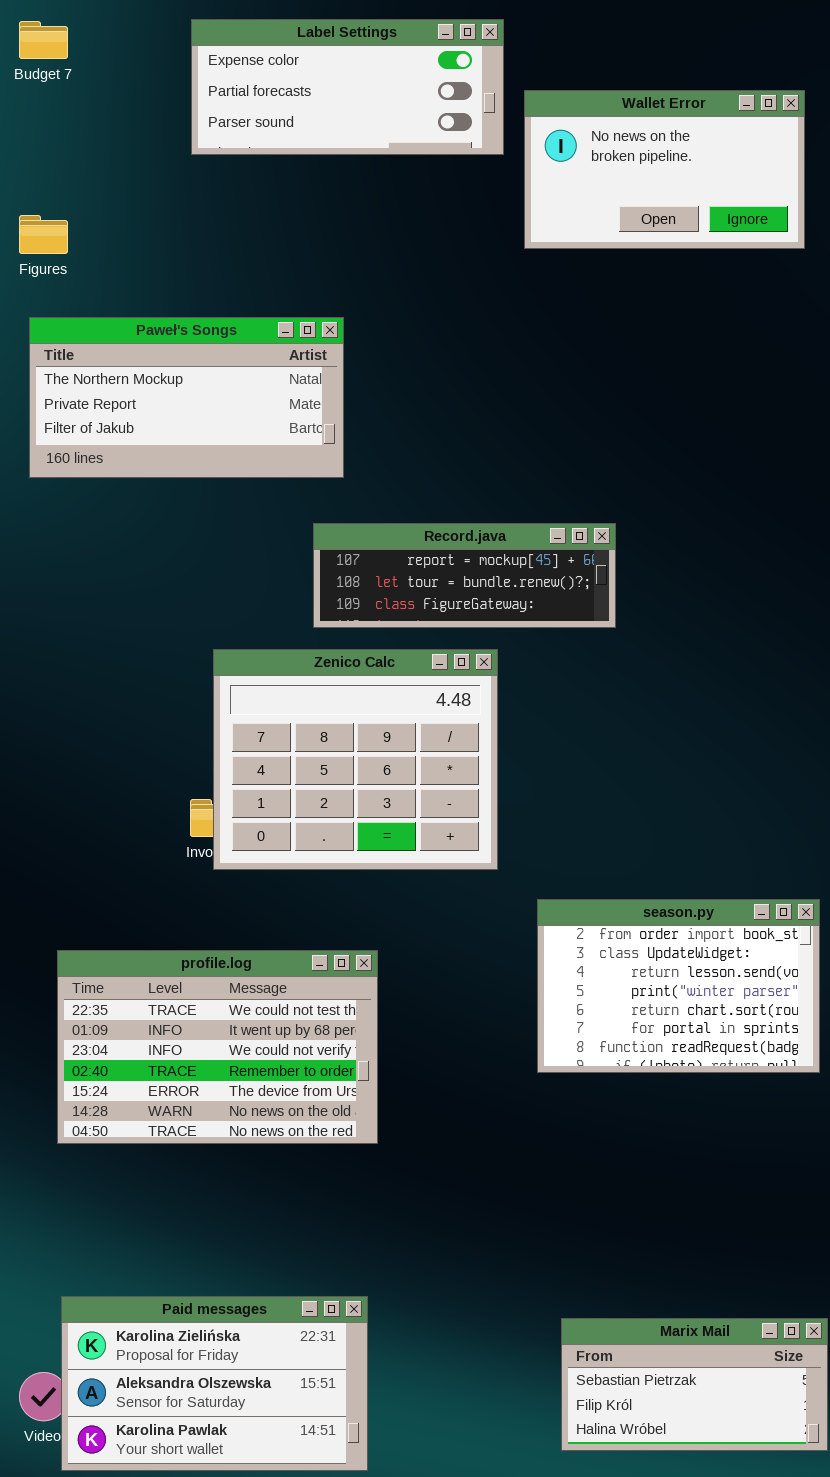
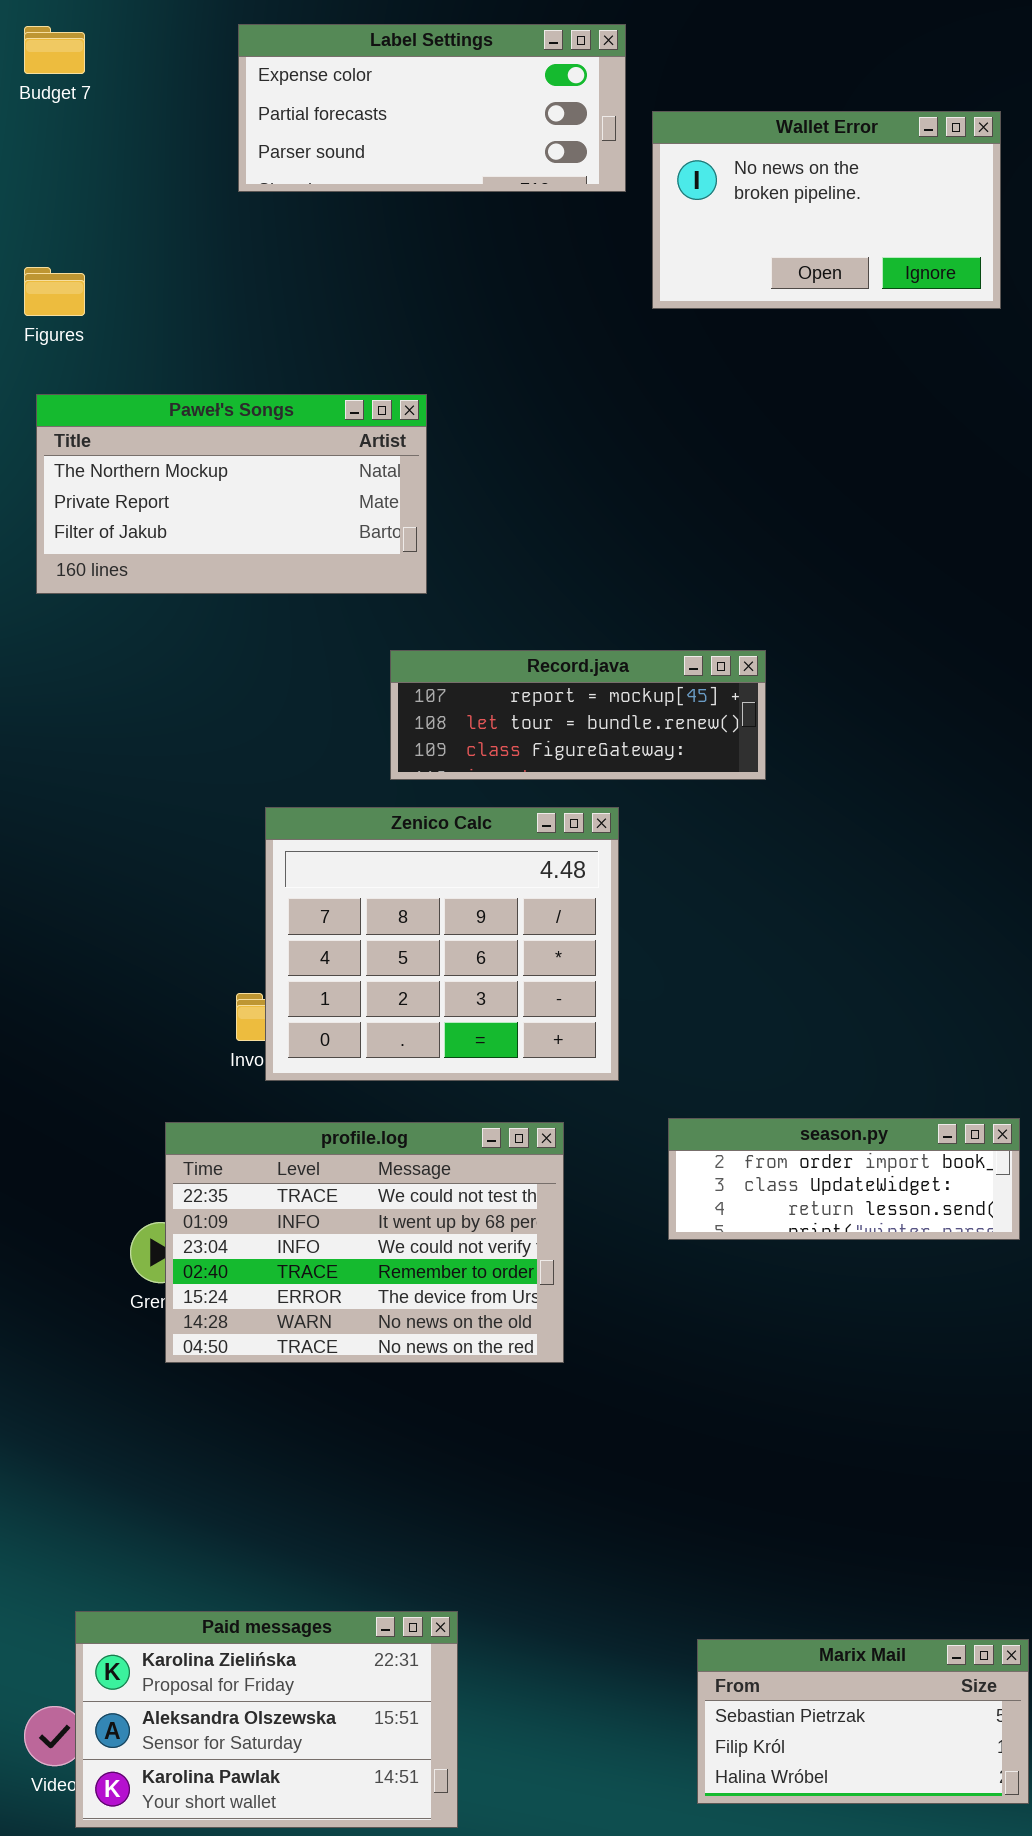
season.py: [537,899,820,1073] -> [668,1118,1020,1240], resized
profile.log: [57,950,378,1144] -> [165,1122,564,1363], moved

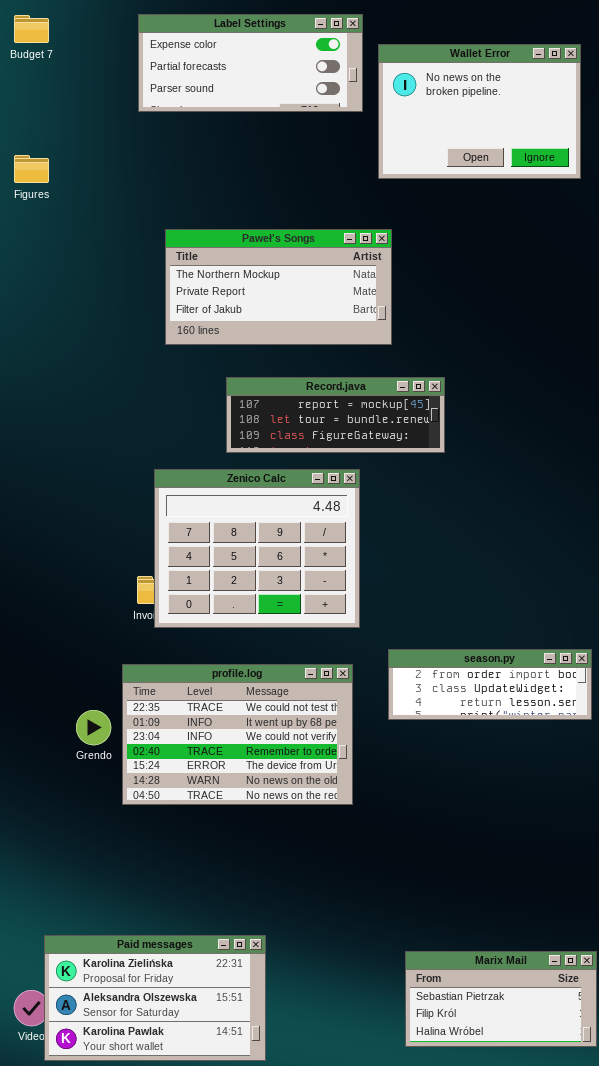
Wallet Error: [652,111,1001,309] -> [378,44,581,179], resized
Paweł's Songs: [36,394,427,594] -> [165,229,392,345], moved
profile.log: [165,1122,564,1363] -> [122,664,353,805], moved

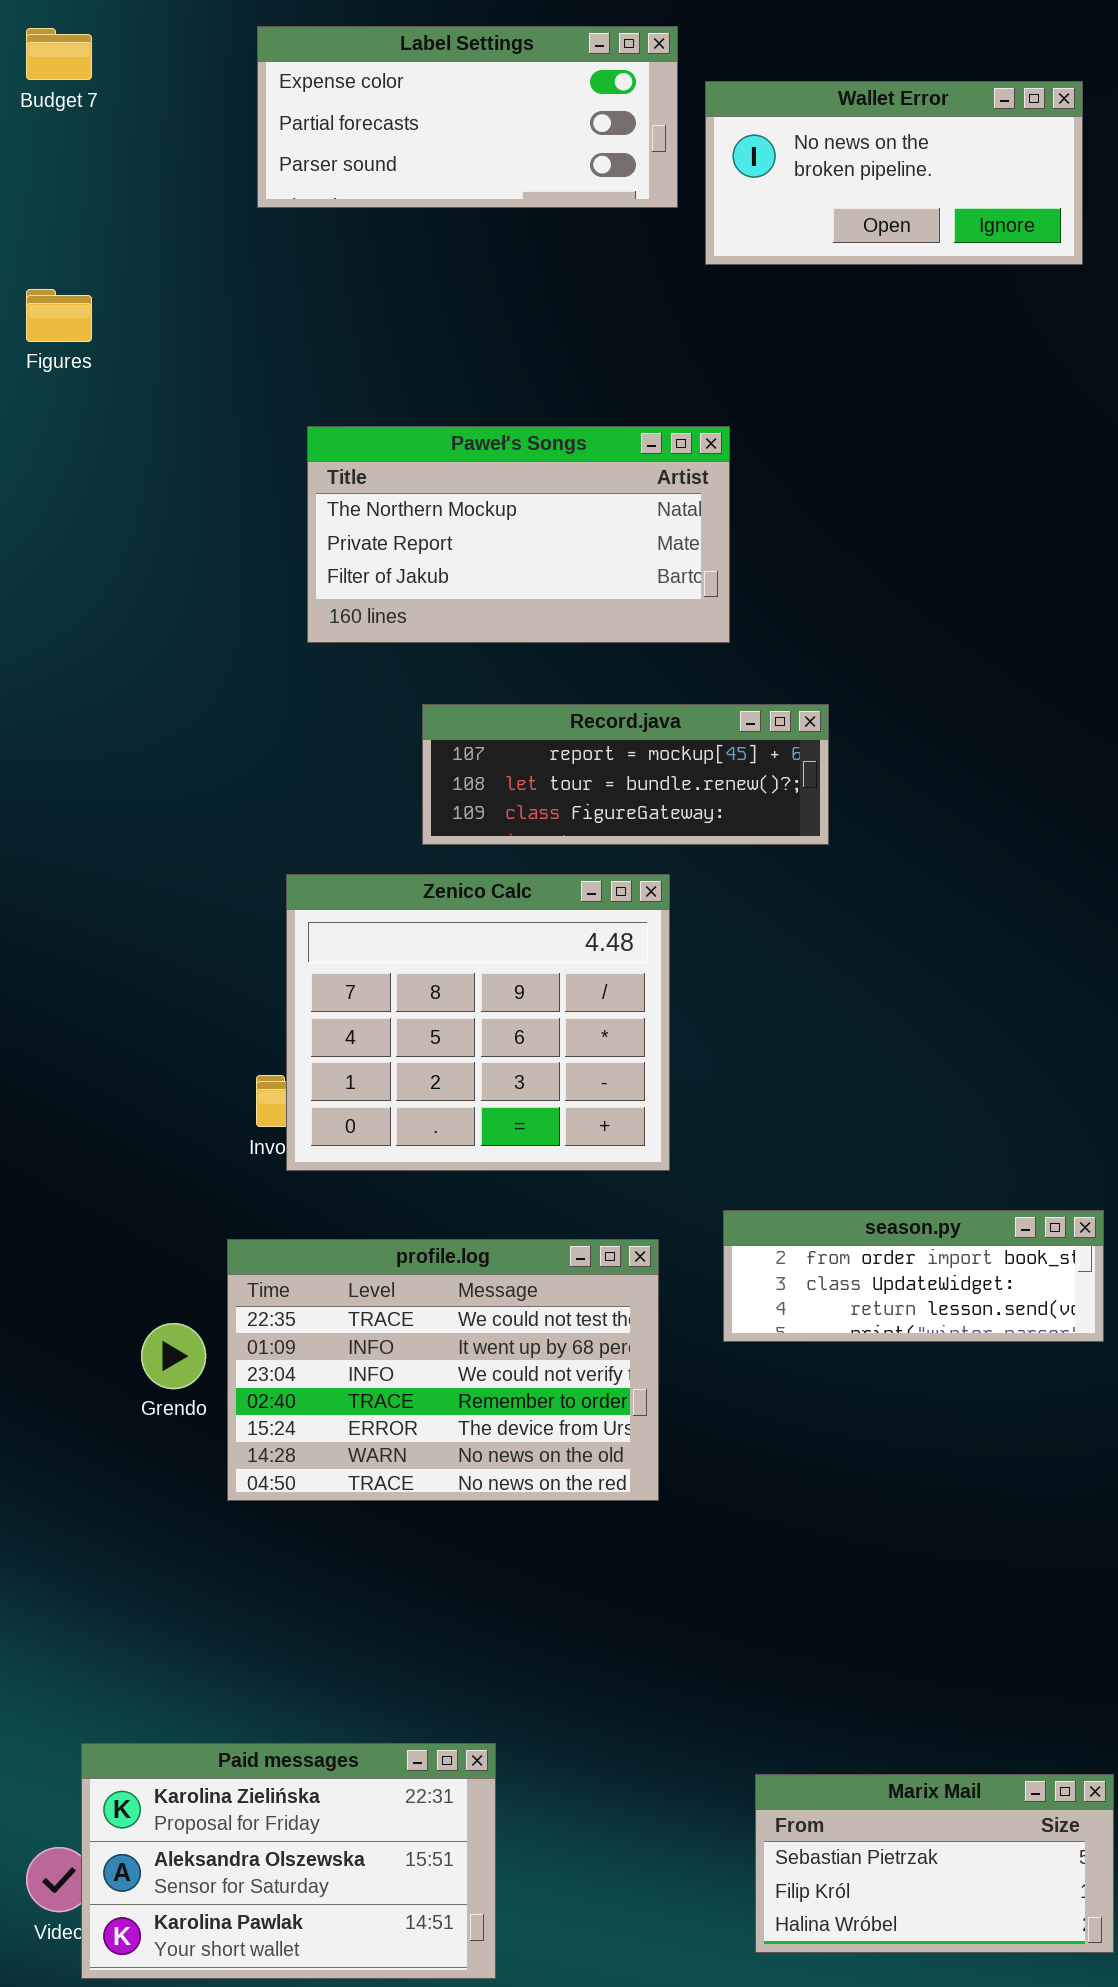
Wallet Error: [378,44,581,179] -> [705,81,1083,265], resized

